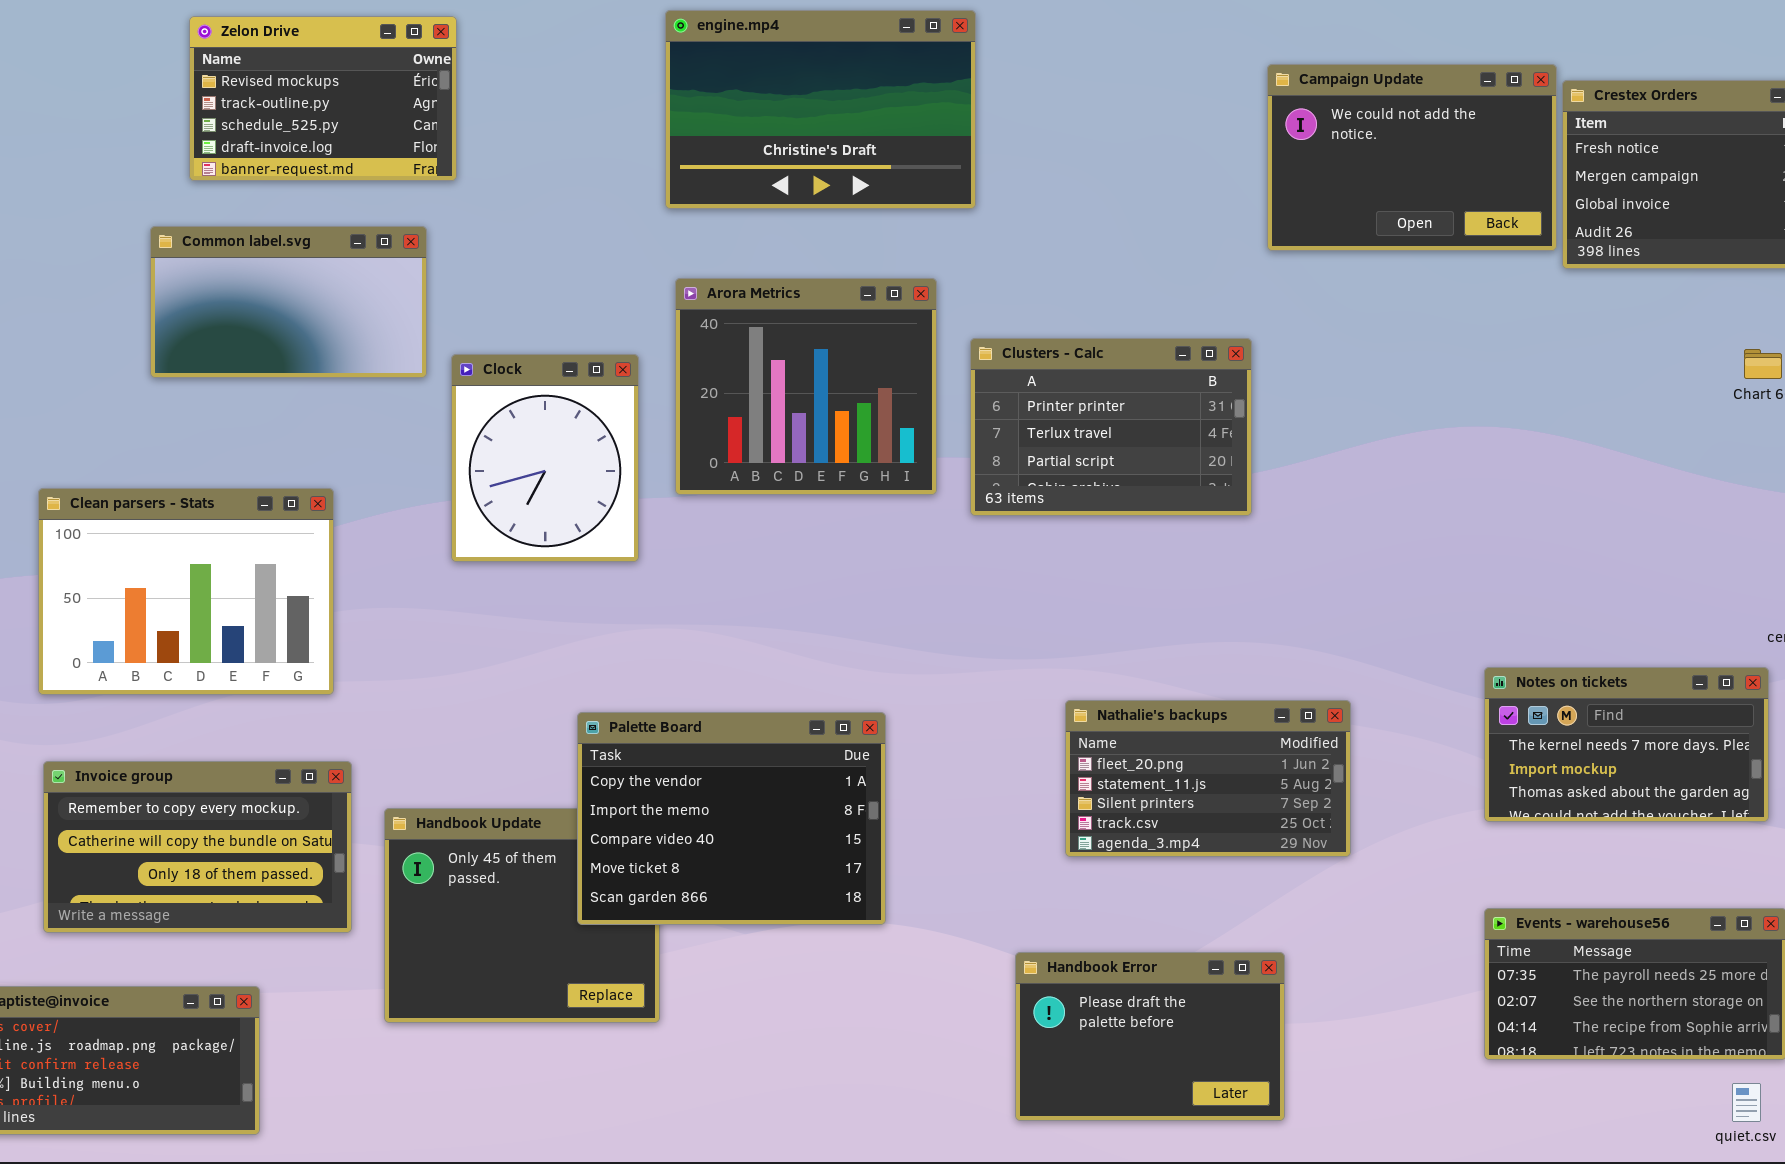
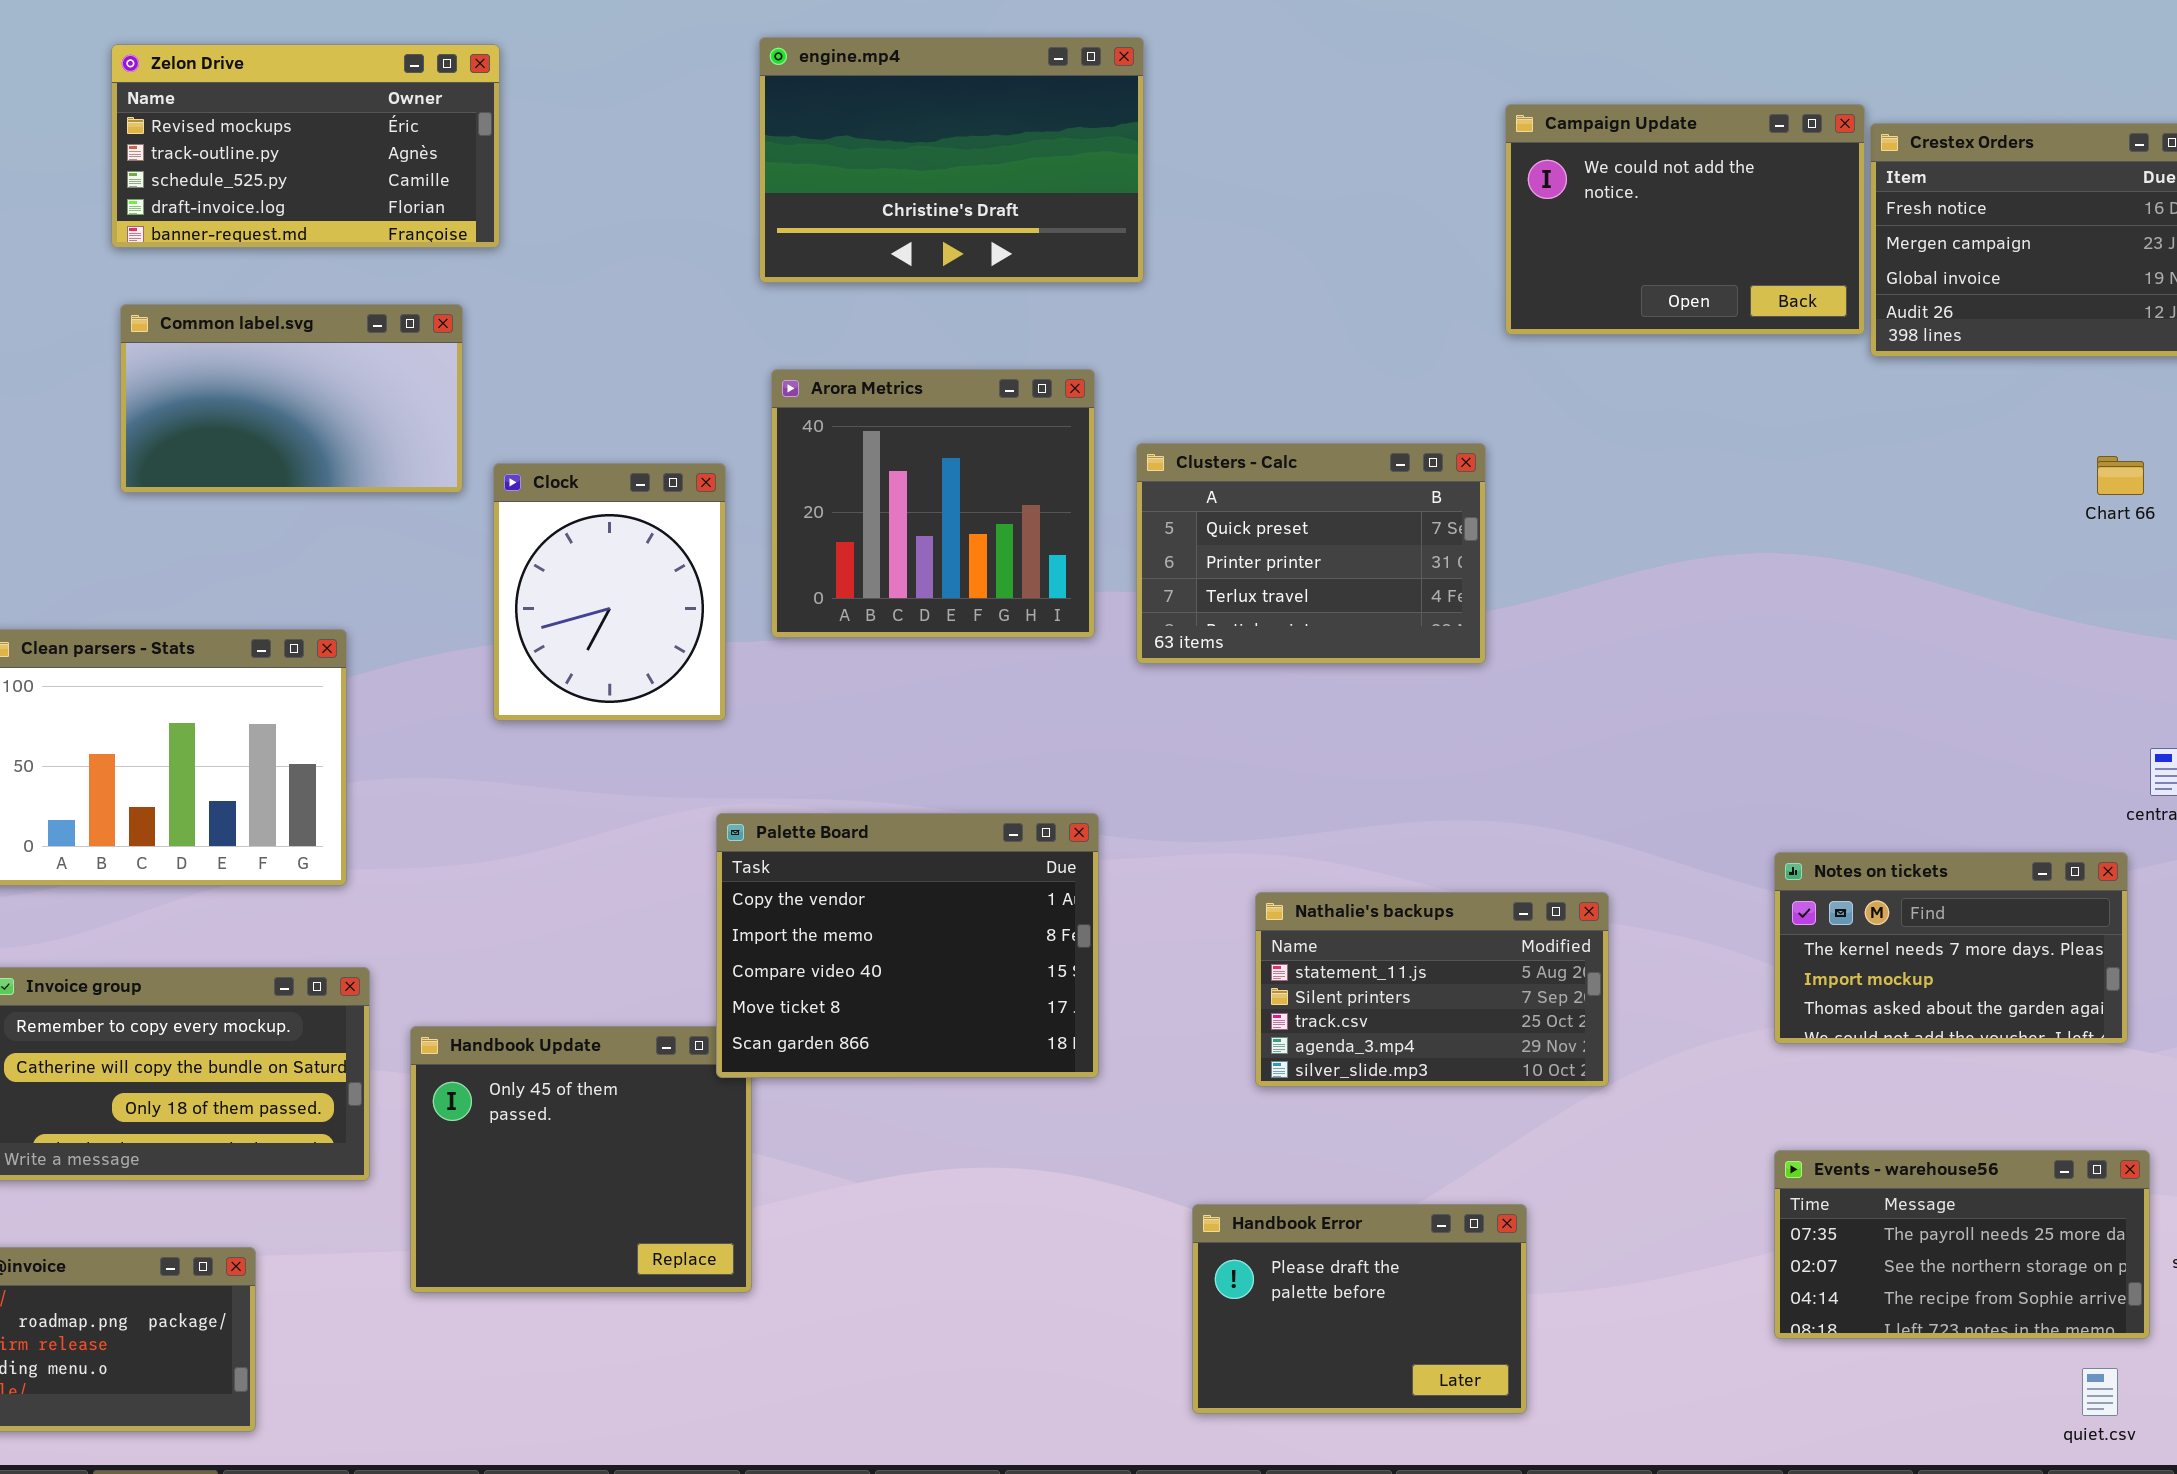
Zelon Drive: [189,16,457,181] -> [111,44,500,248], resized
Clusters - Calc: [970,338,1252,516] -> [1136,443,1486,664], scrolled up 1 row
Nathalie's backups: [1065,700,1351,857] -> [1255,892,1609,1087], scrolled down 1 row
Palette Board: [577,712,886,925] -> [716,813,1099,1078], moved

